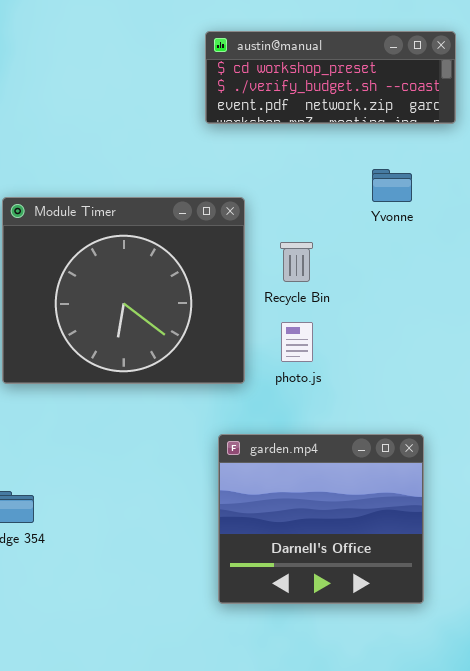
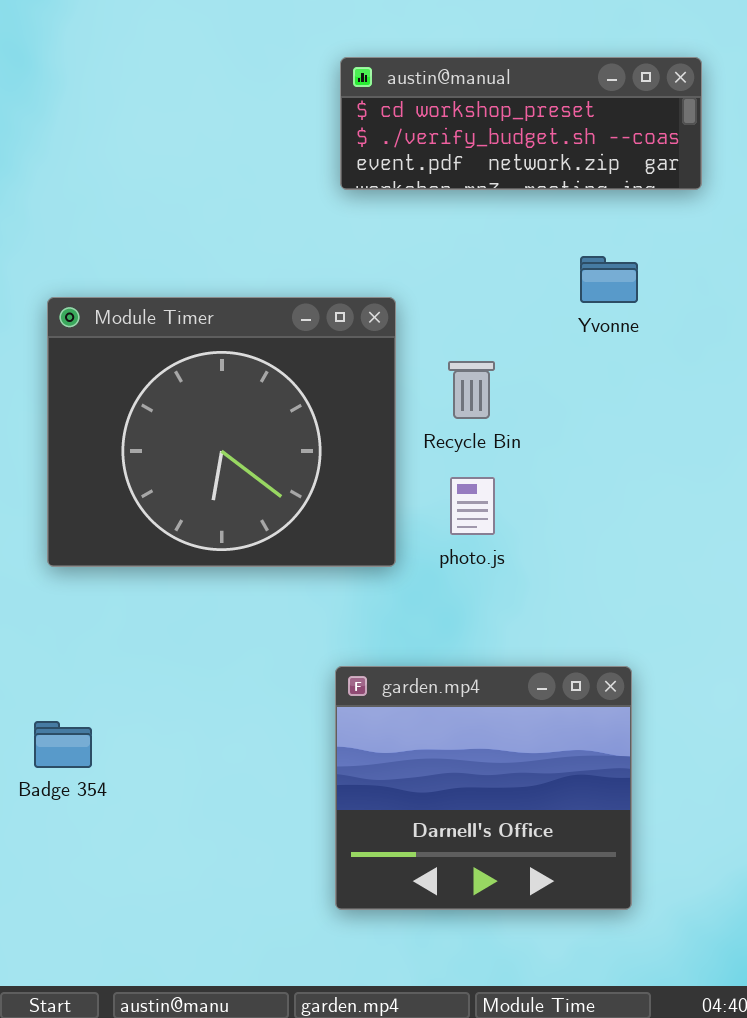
garden.mp4: [218,434,424,604] -> [335,666,632,910], moved

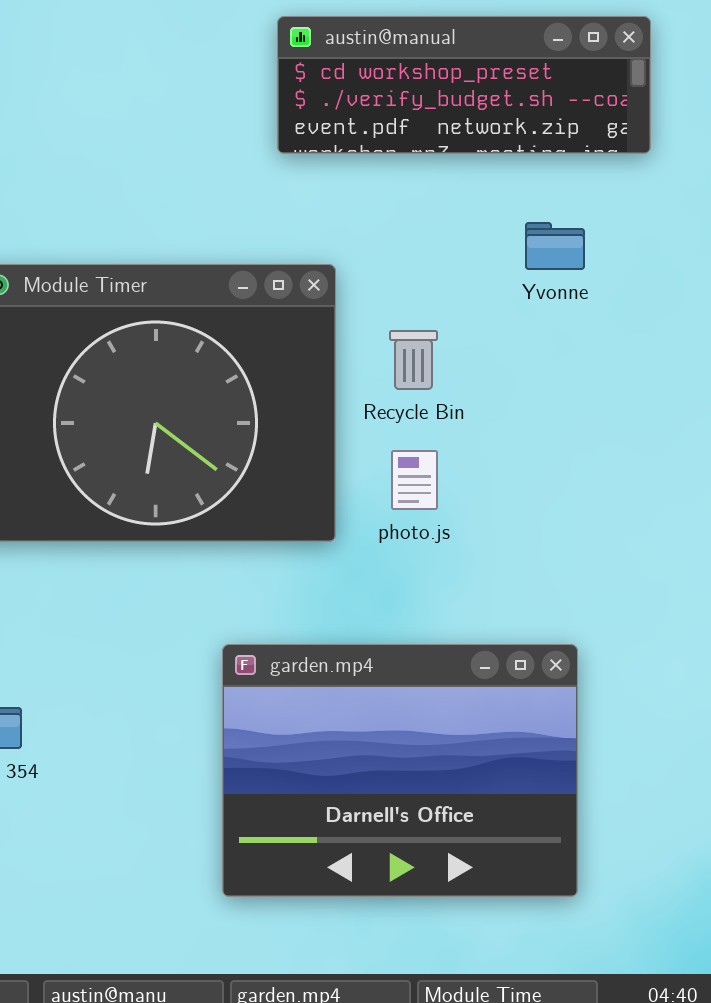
garden.mp4: [335,666,632,910] -> [222,644,578,897], resized

